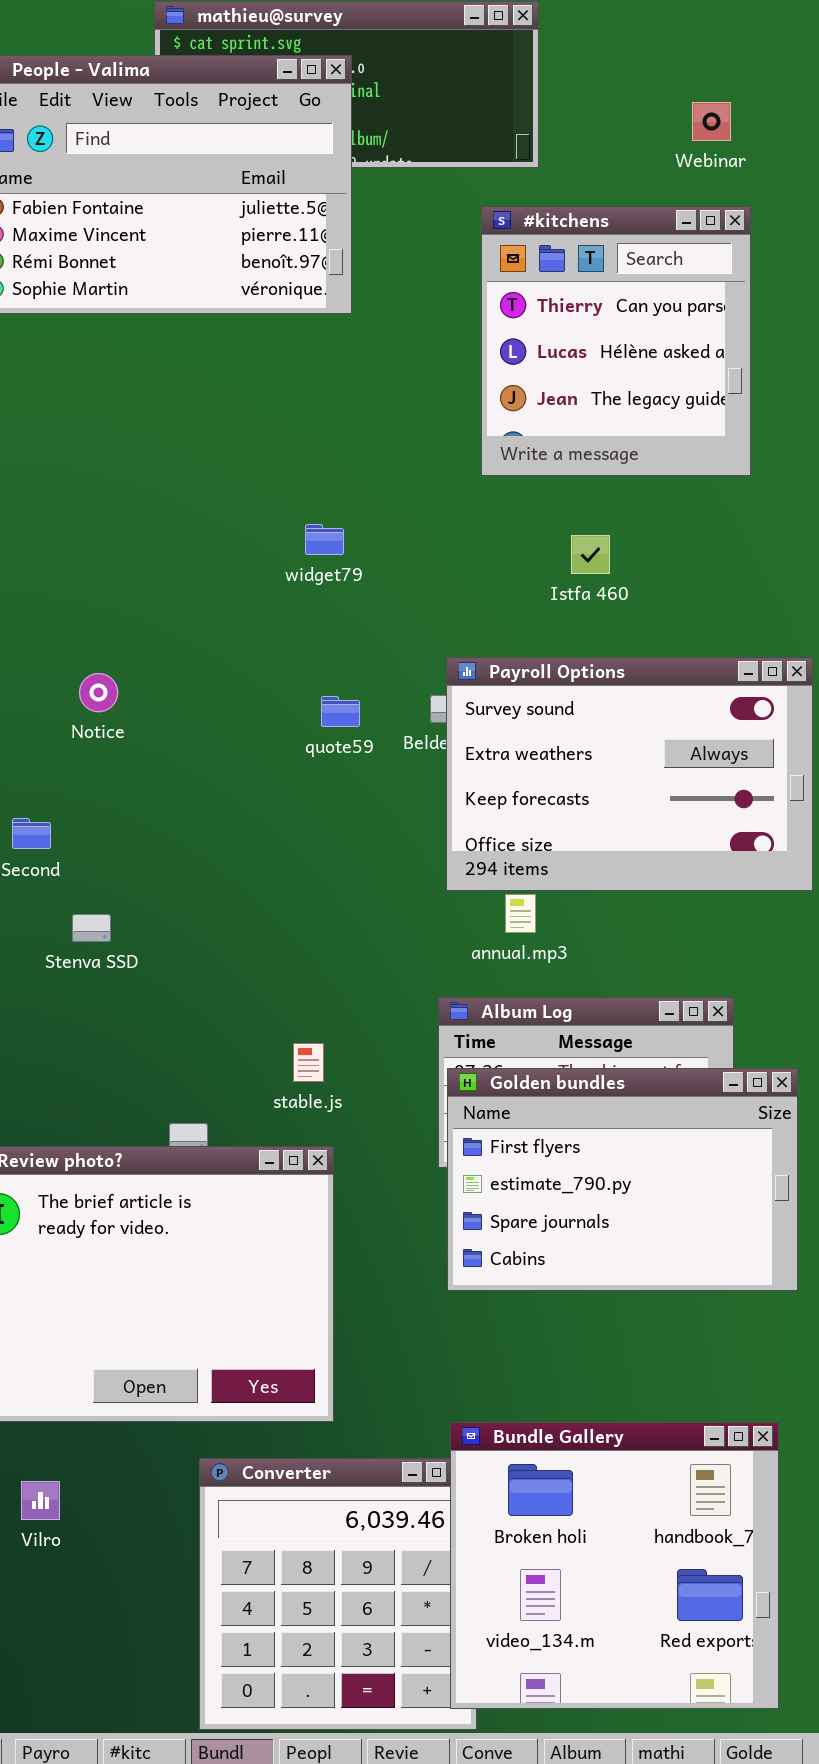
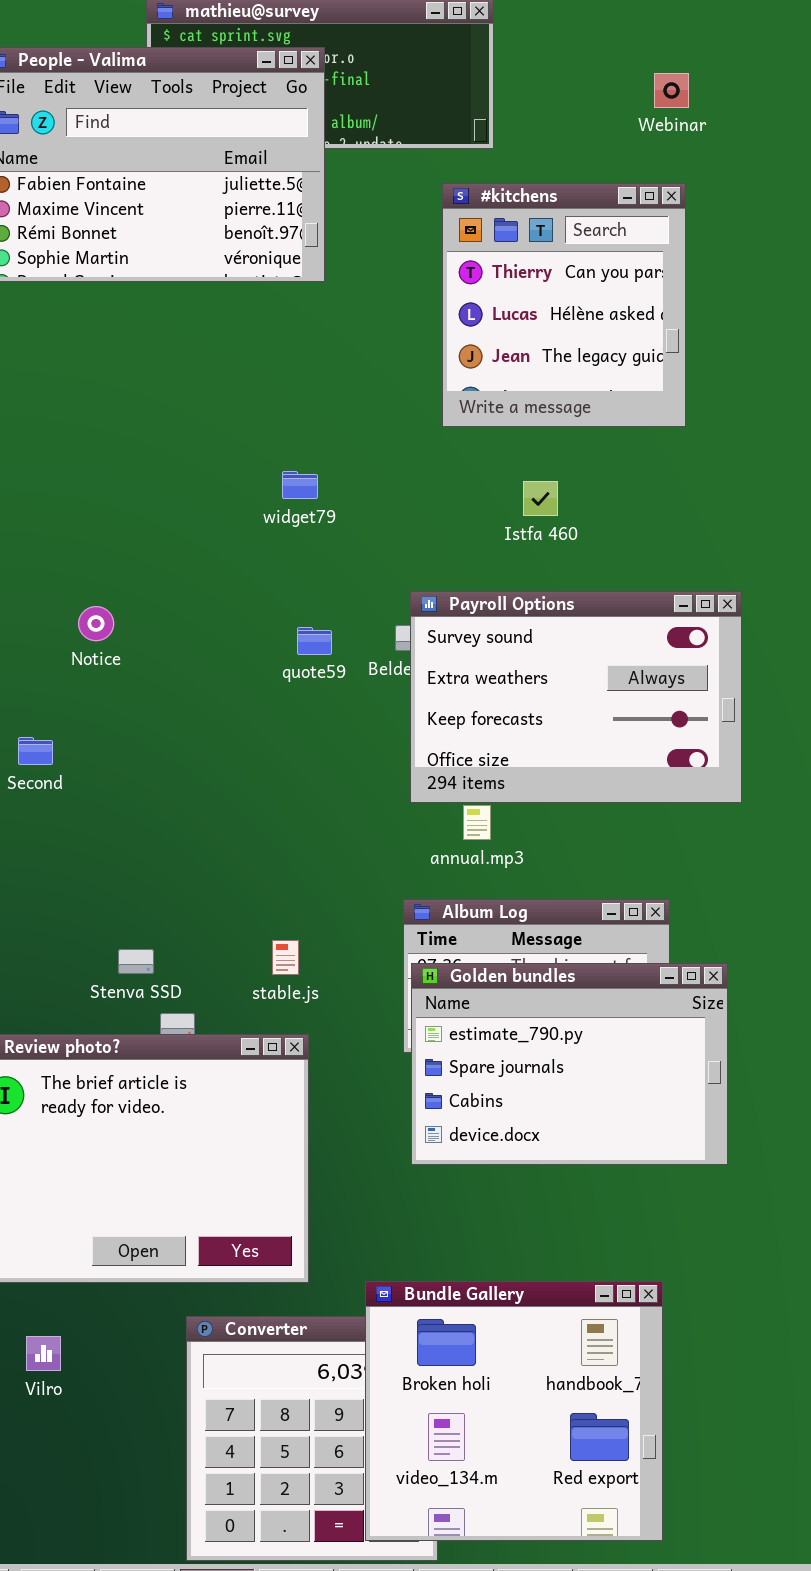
Webinar: [692,102,731,141] -> [654,73,689,108], moved
Stenva SSD: [72,914,111,942] -> [118,949,154,974], moved
Golden bundles: [447,1068,798,1291] -> [411,963,728,1165], scrolled down 1 row
Bundle Gallery: [450,1422,779,1709] -> [365,1281,663,1541], moved

